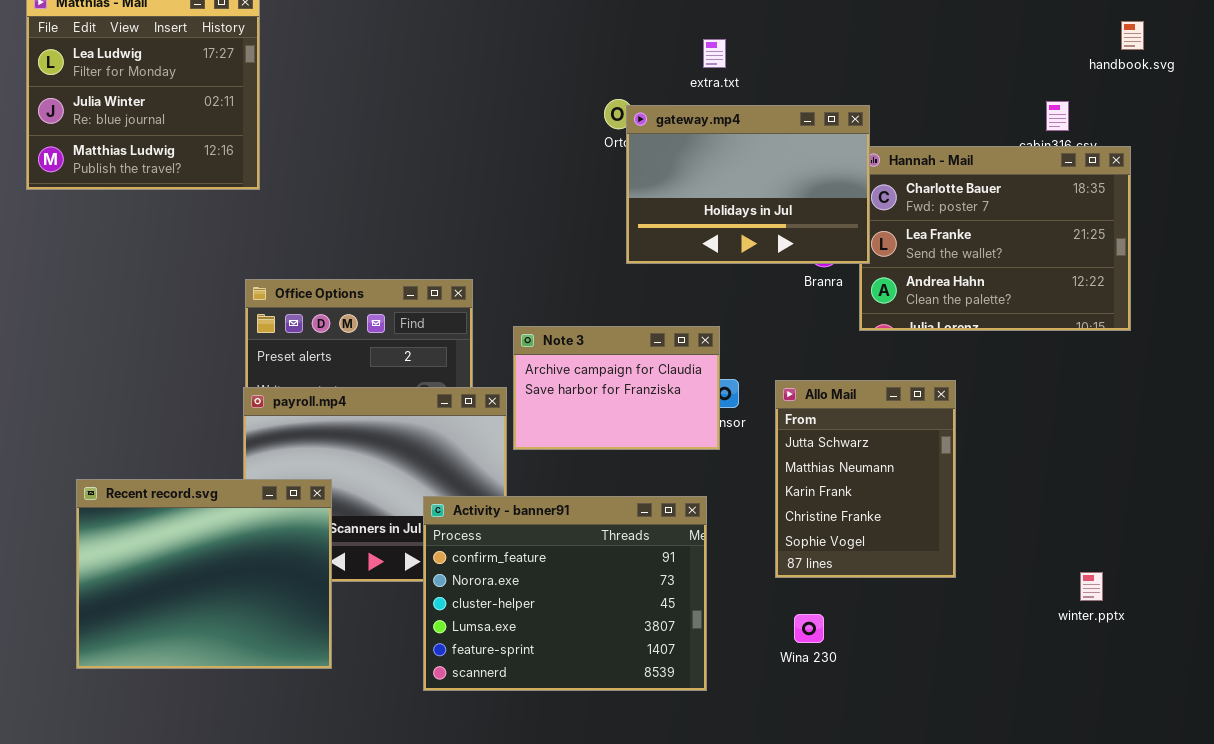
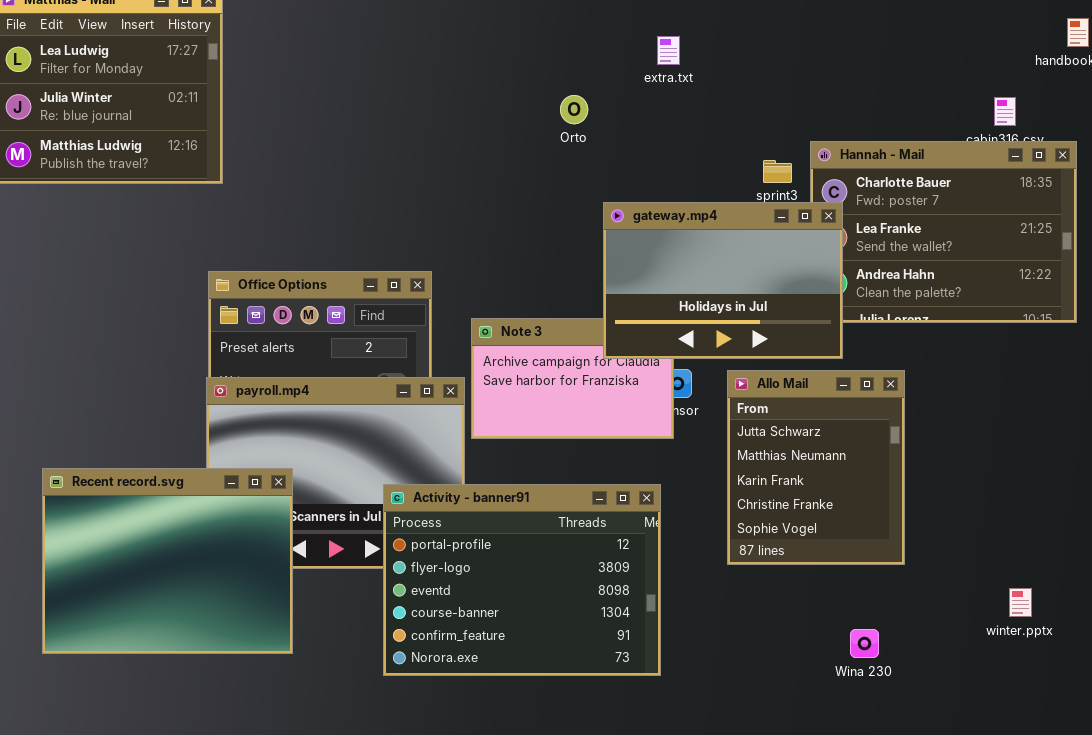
gateway.mp4: [626,105,870,264] -> [603,202,843,359], moved
Activity - banner91: [423,496,707,691] -> [383,484,661,676], scrolled up 4 rows
winter.pptx: [1080,572,1103,601] -> [1009,588,1032,617], moved
Wina 230: [794,614,824,643] -> [850,629,879,658], moved

